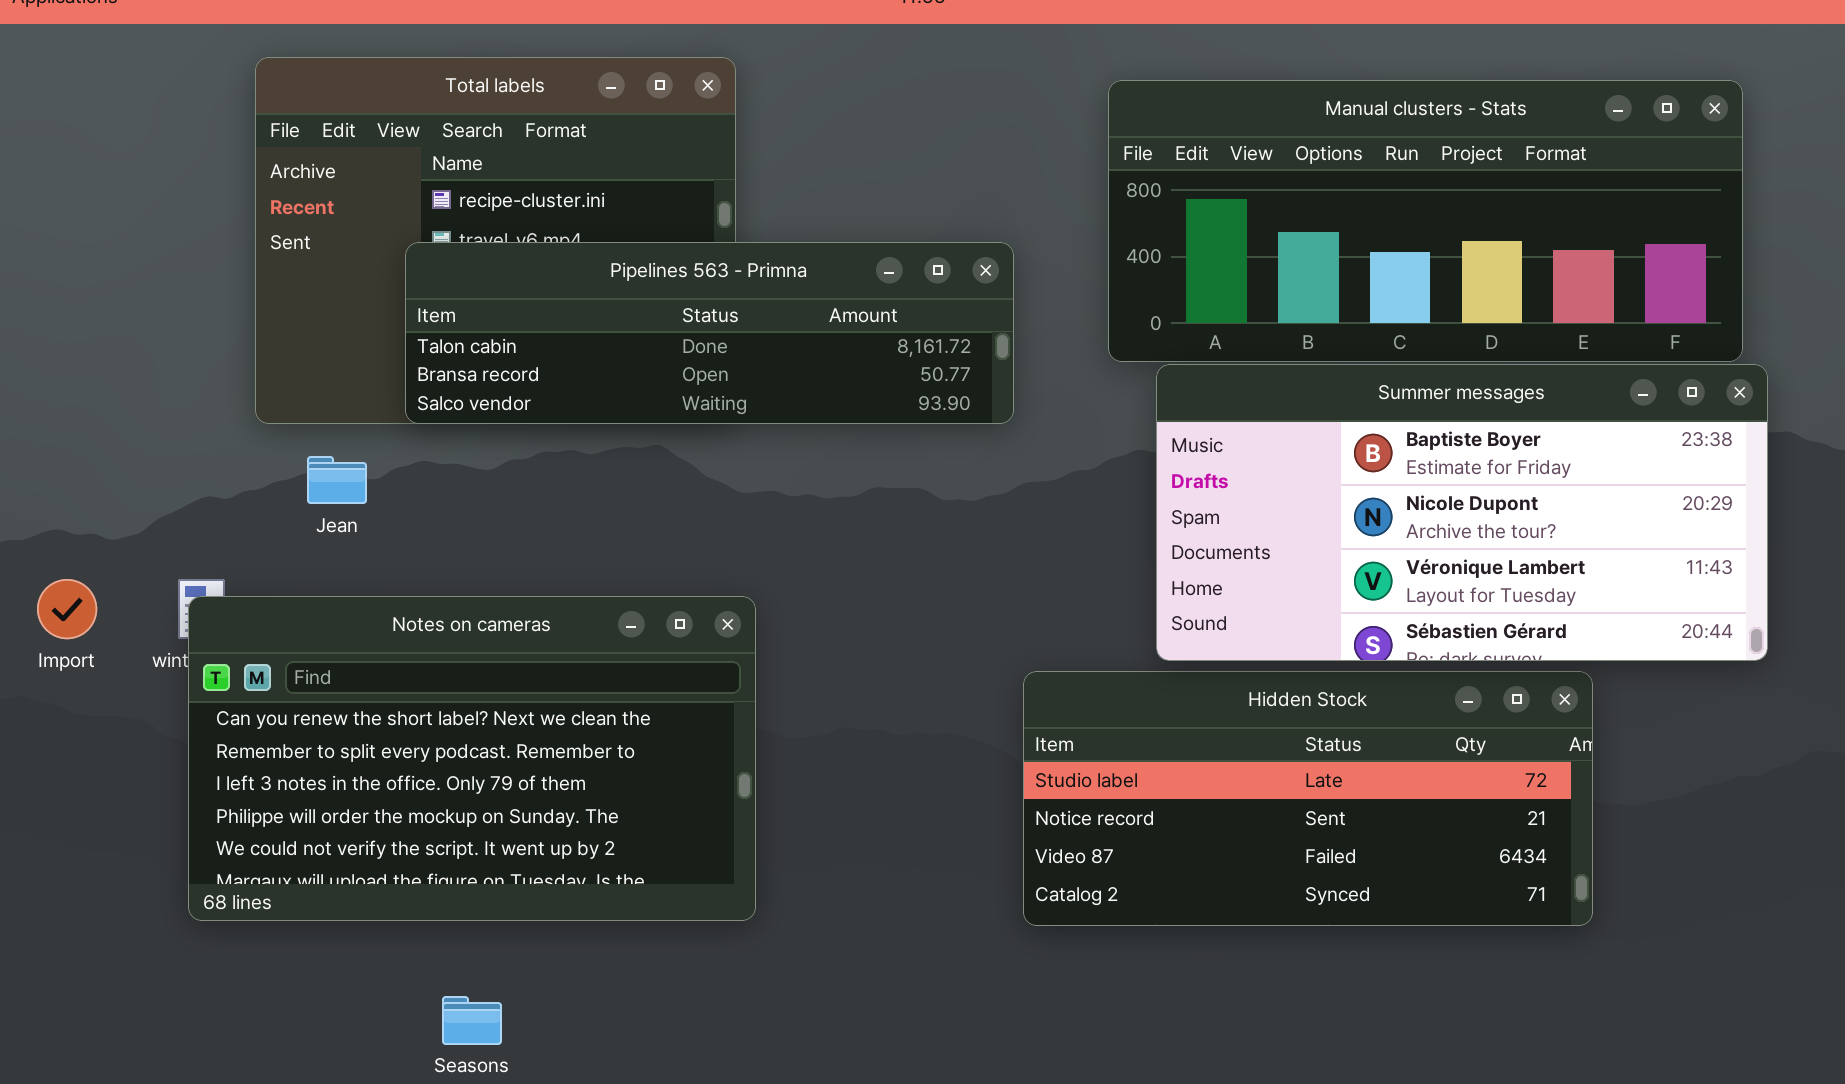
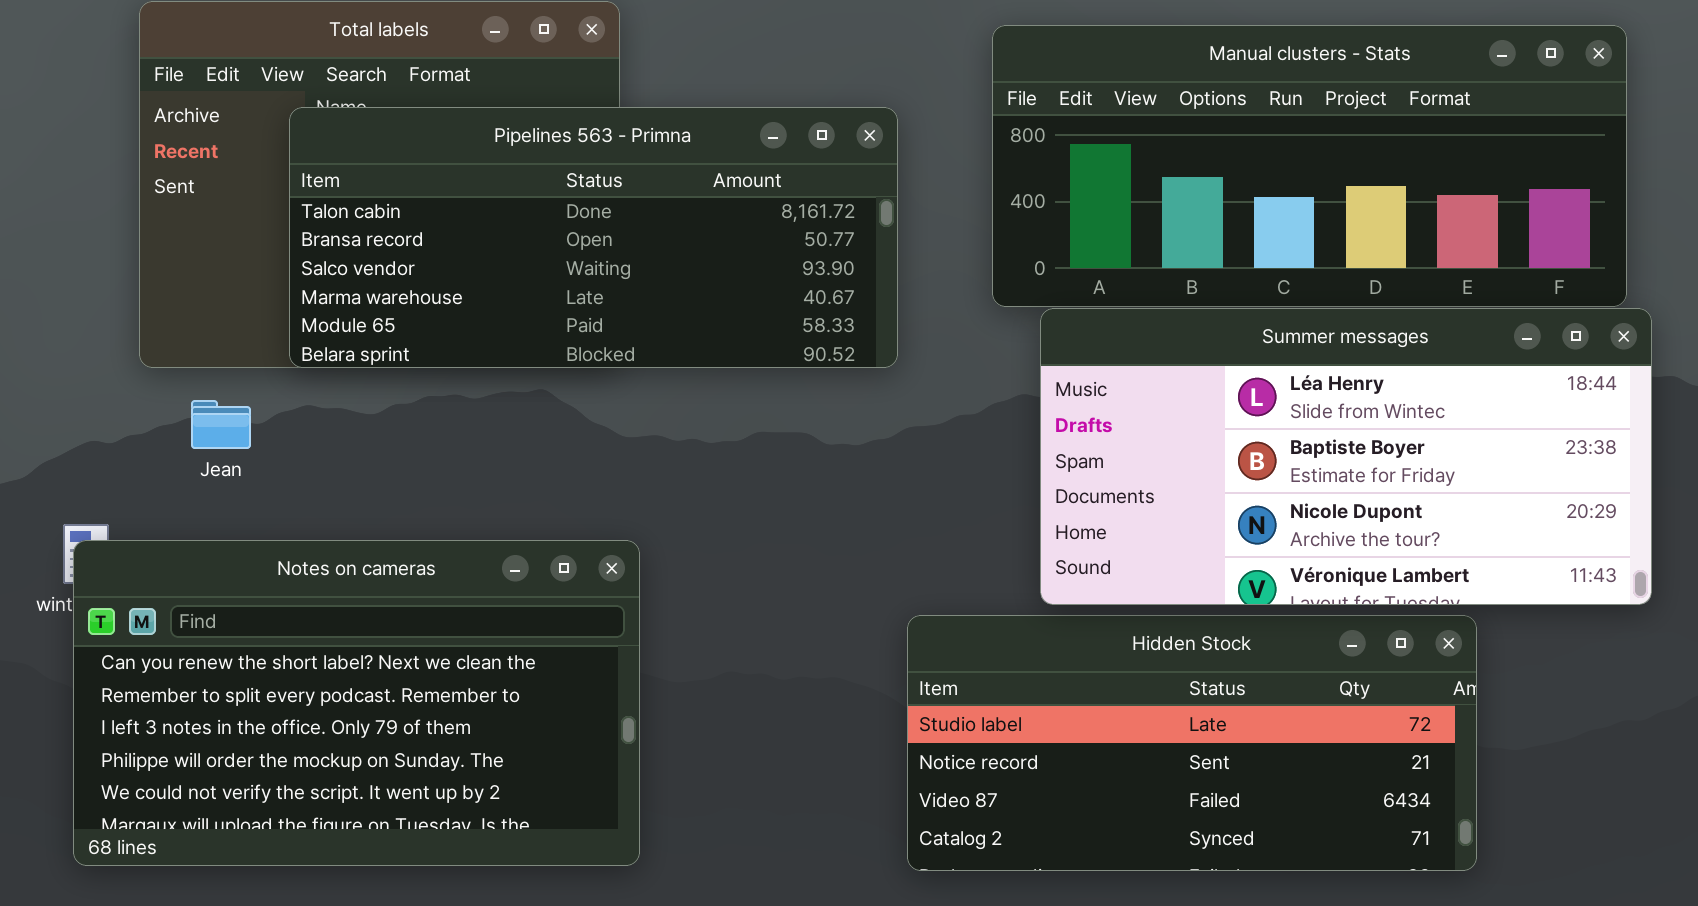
Pipelines 563 - Primna: [405,242,1014,424] -> [289,107,898,368], resized
Summer messages: [1156,364,1768,661] -> [1040,308,1652,605], scrolled up 1 row

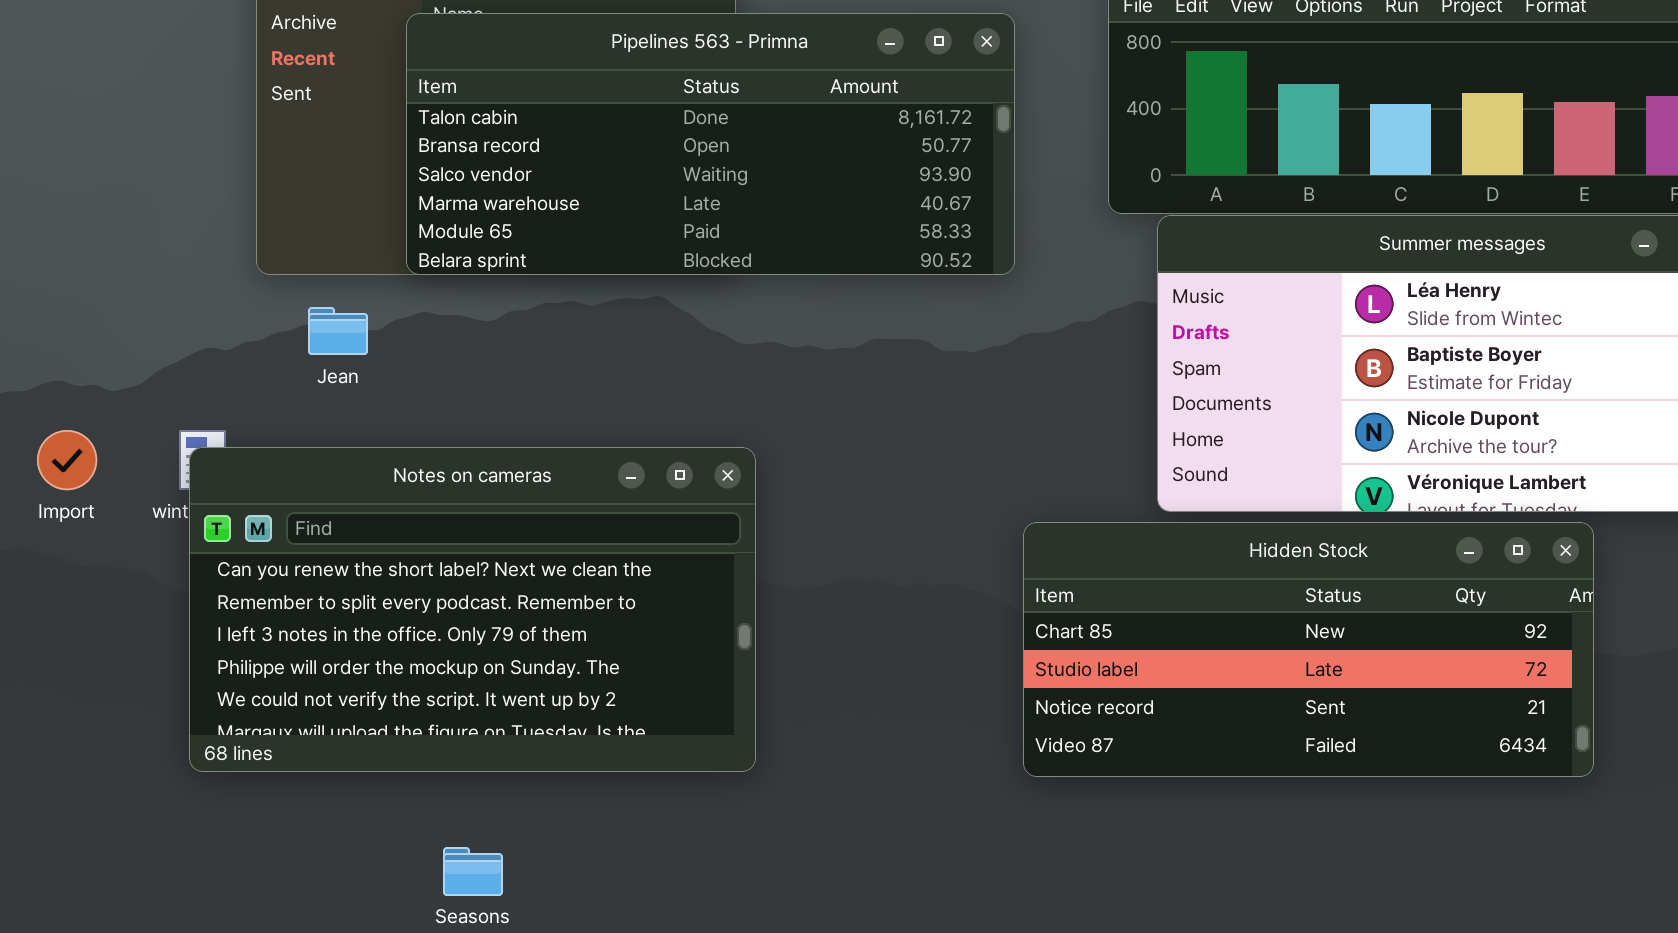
Hidden Stock: [907,615,1477,871] -> [1023,522,1594,777], scrolled up 1 row

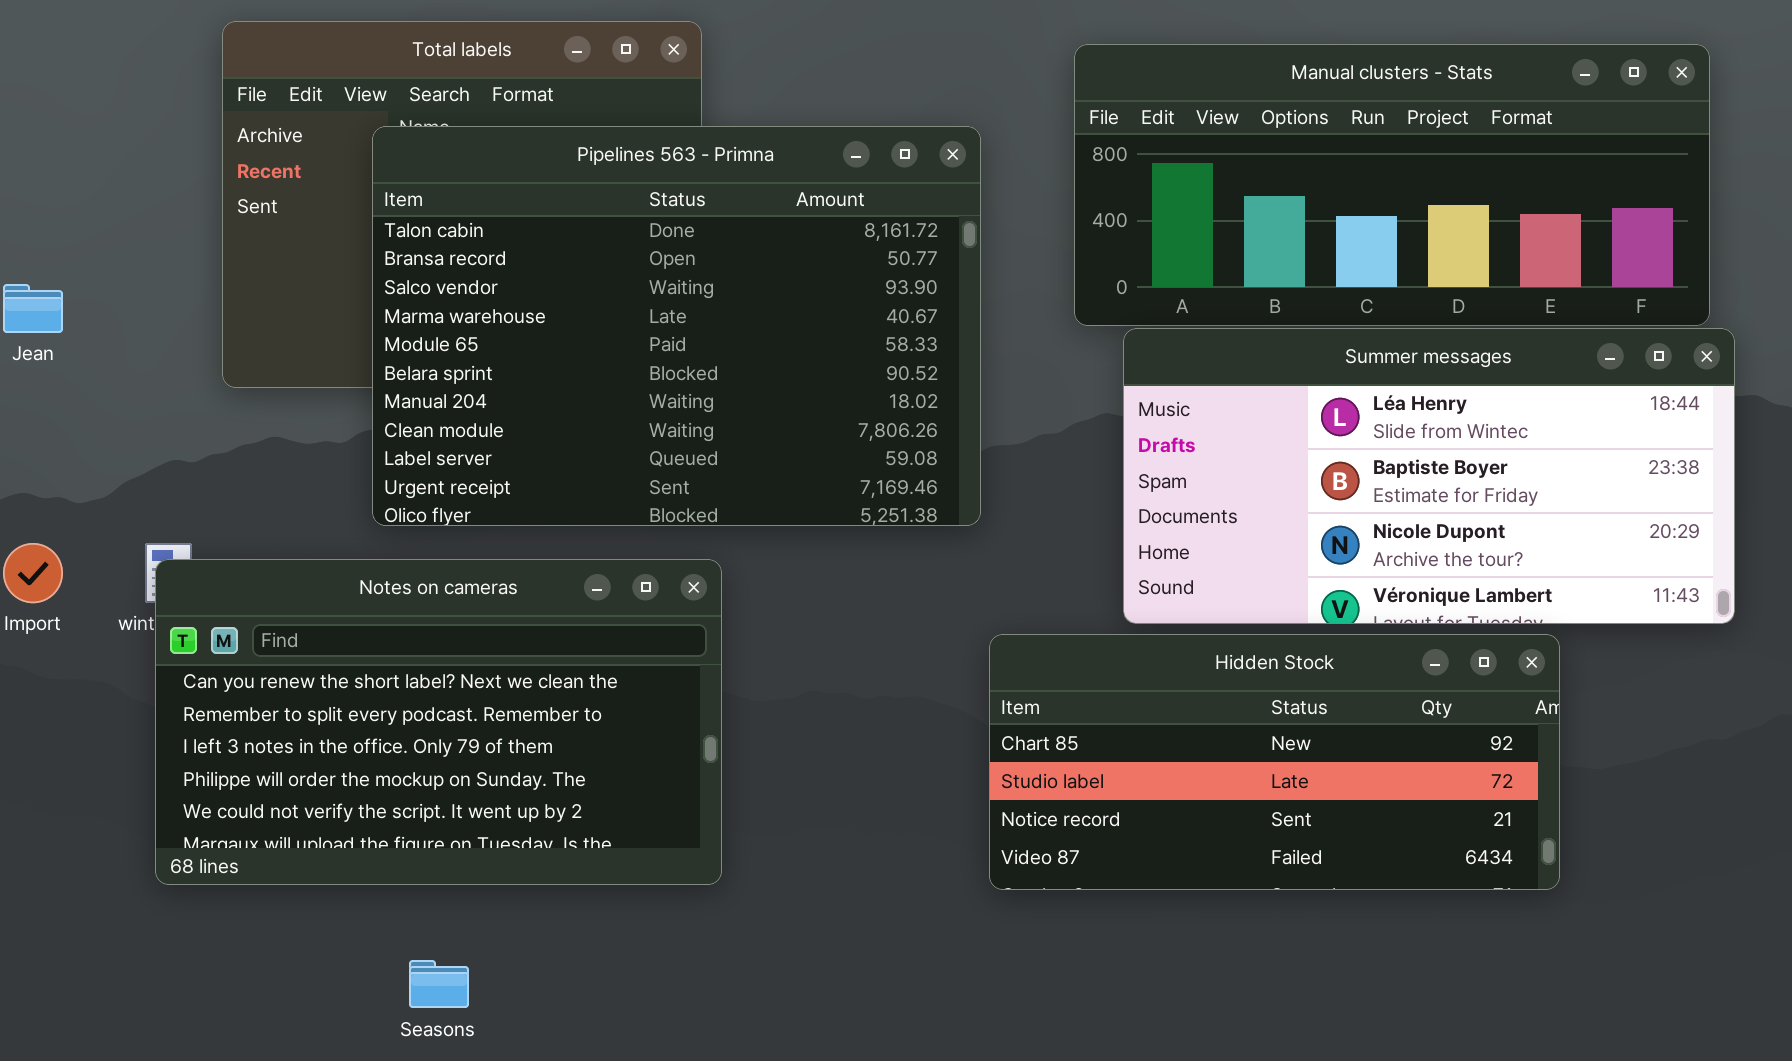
Pipelines 563 - Primna: [406,13,1015,275] -> [372,126,981,526], resized
Jean: [308,307,368,355] -> [3,284,63,333], moved

